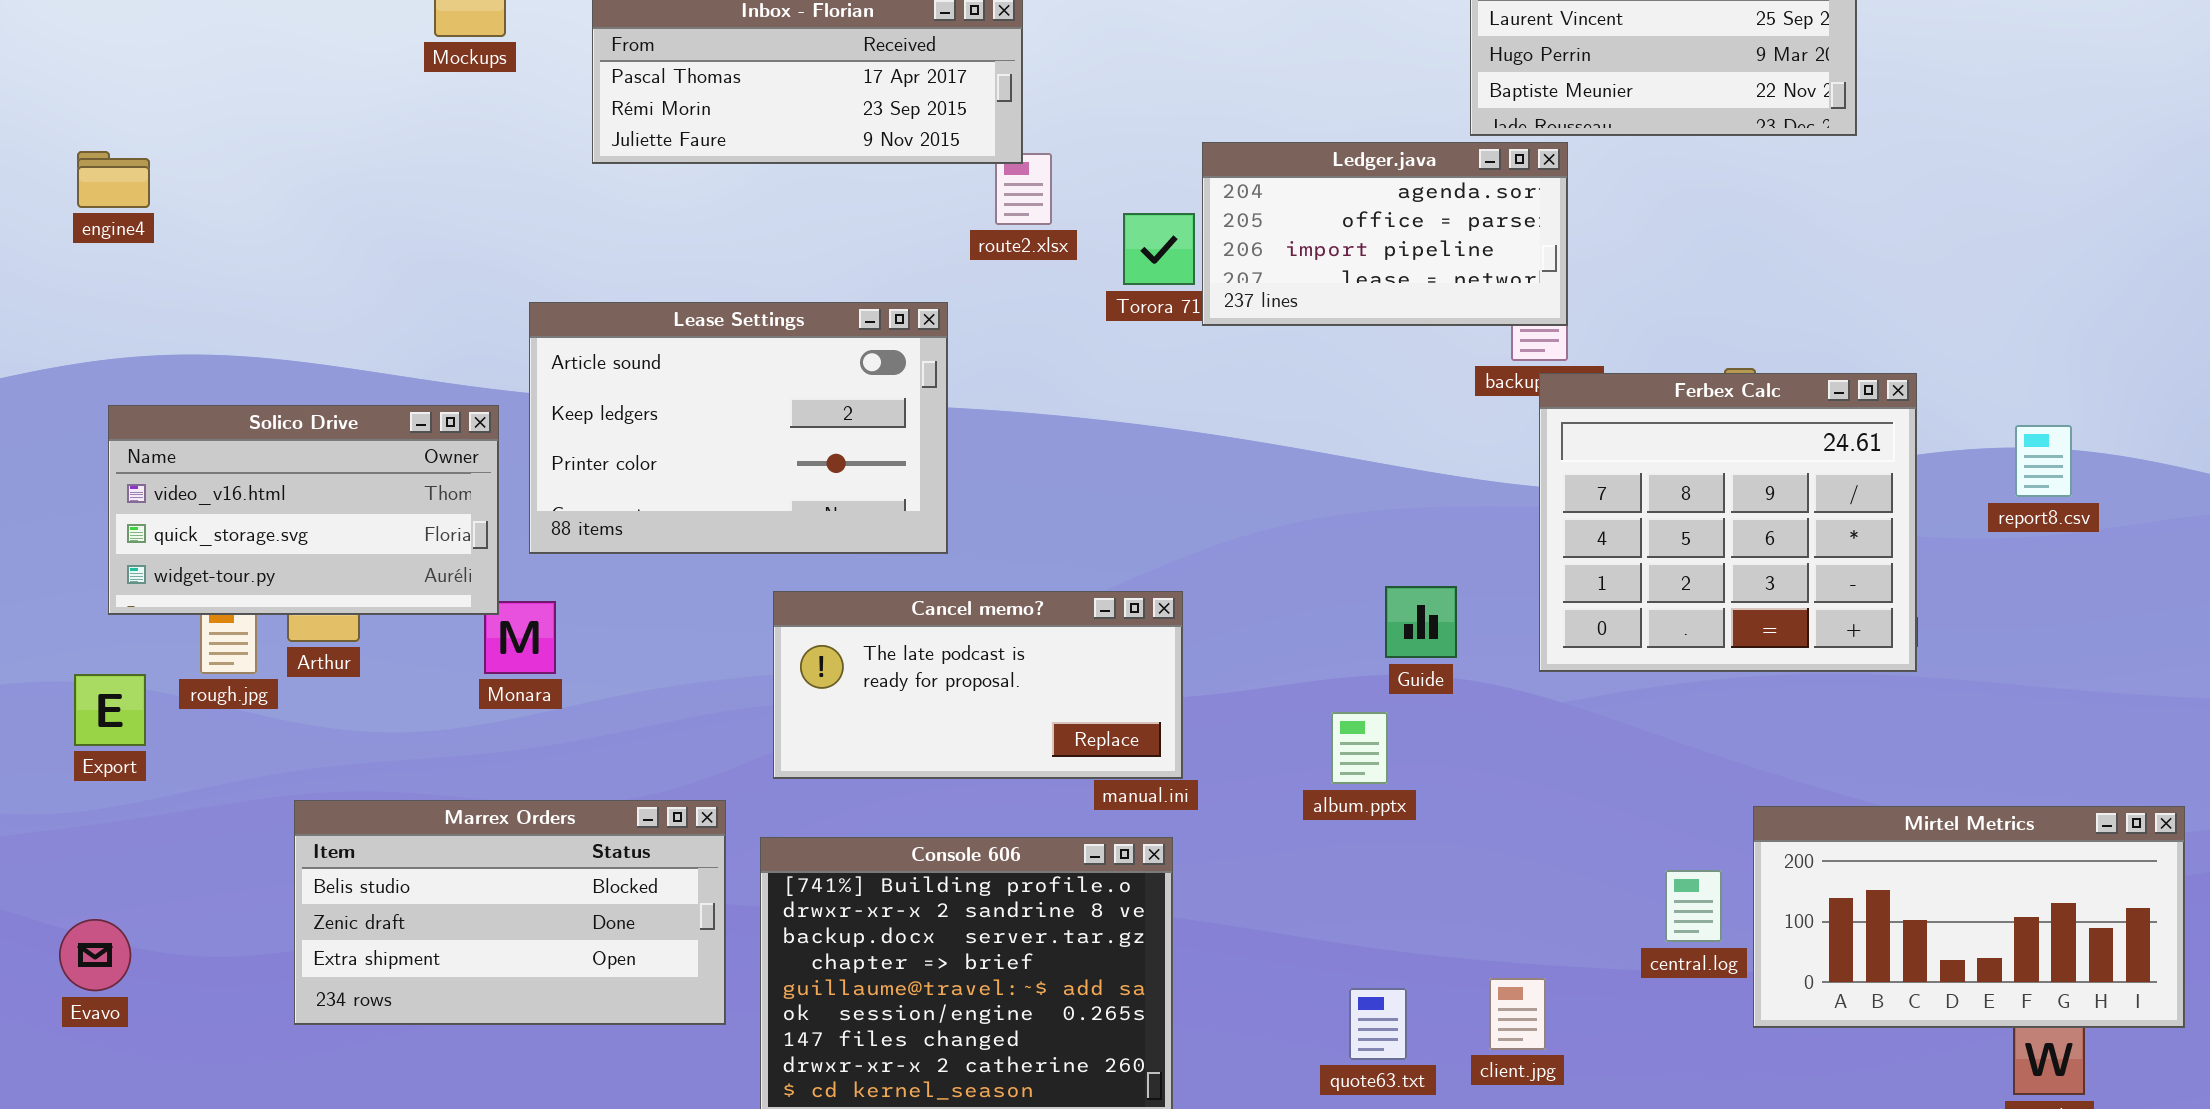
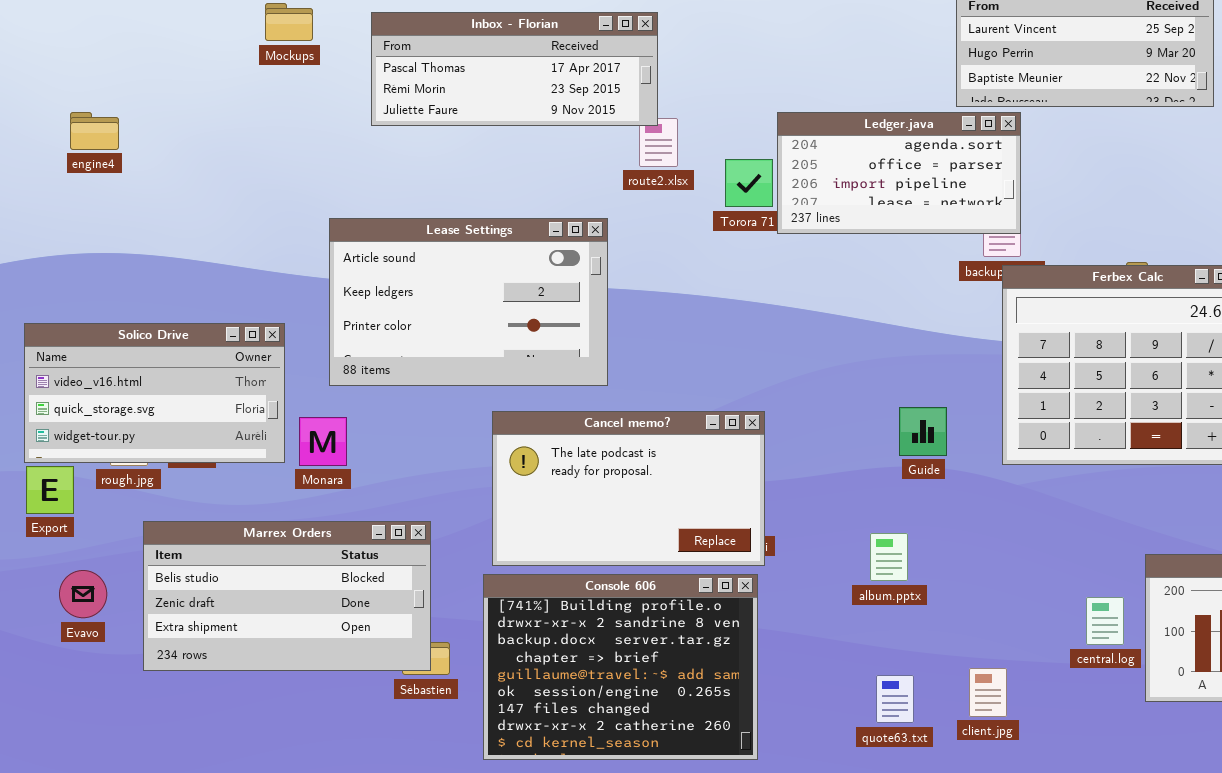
engine4: [77,151,150,208] -> [70,112,119,150], moved
Solico Drive: [108,405,499,615] -> [24,323,285,463], moved
Cancel memo?: [773,591,1183,779] -> [492,411,765,566], resized
album.pptx: [1331,712,1388,784] -> [870,533,908,581], moved
Marrex Orders: [294,800,726,1025] -> [143,521,431,671], moved
Evavo: [59,919,131,991] -> [59,570,107,618], moved

